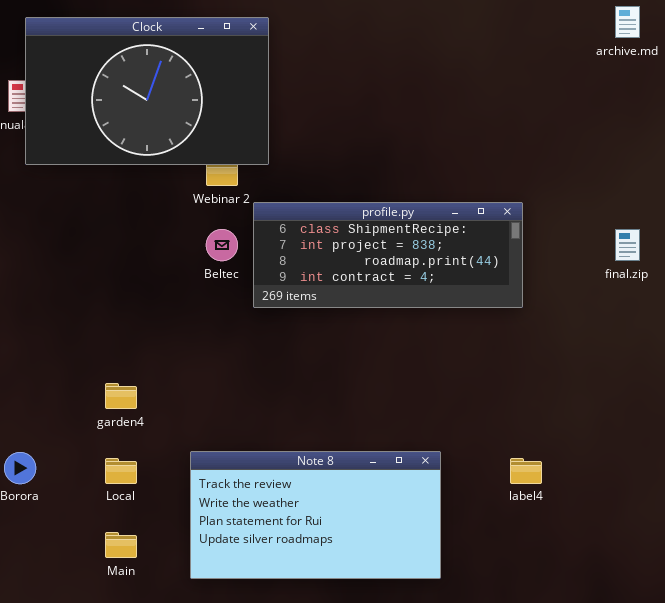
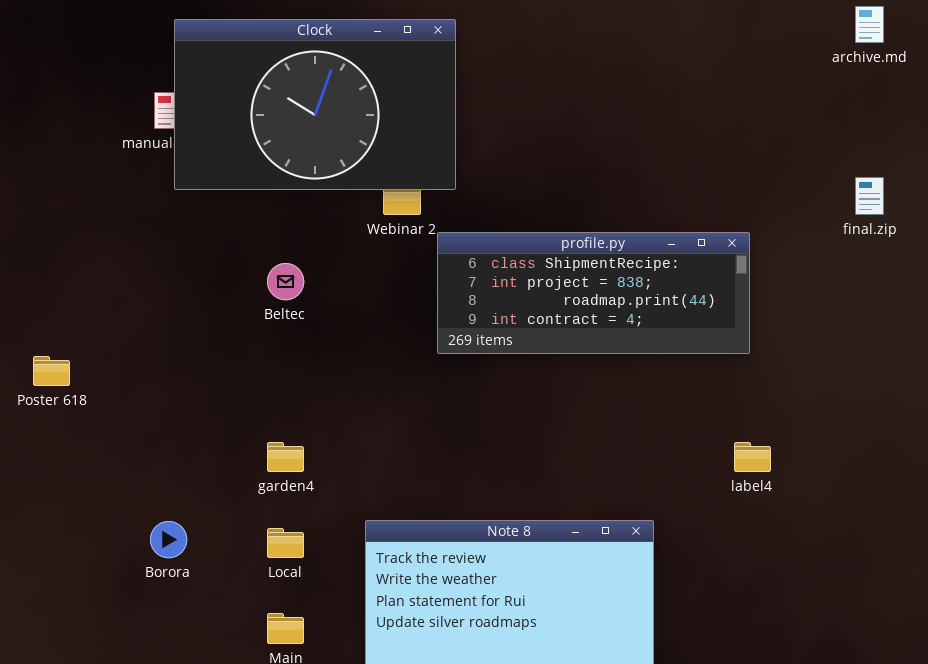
Beltec: [206,229,238,261] -> [267,263,304,300], moved
final.zip: [615,229,640,261] -> [855,177,884,215], moved
label4: [510,458,542,484] -> [734,442,771,472], moved

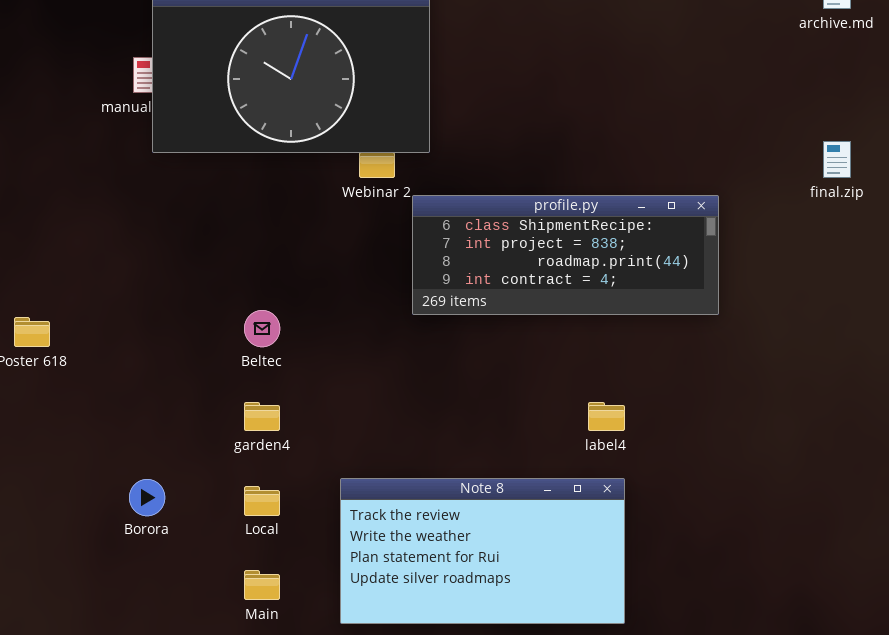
Beltec: [267,263,304,300] -> [244,310,280,347], moved
label4: [734,442,771,472] -> [588,402,625,431], moved

